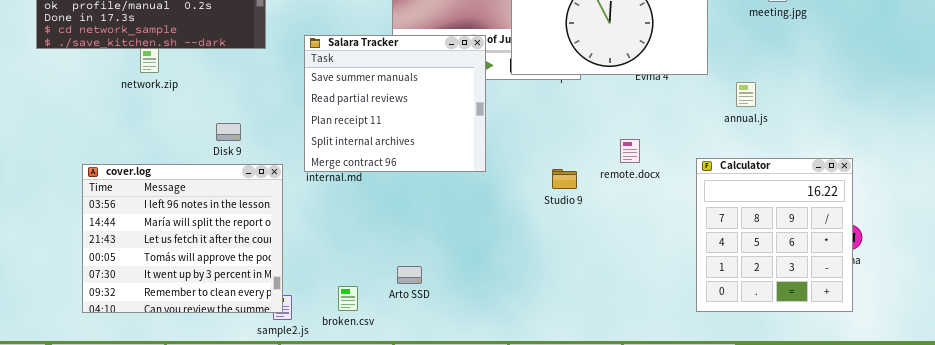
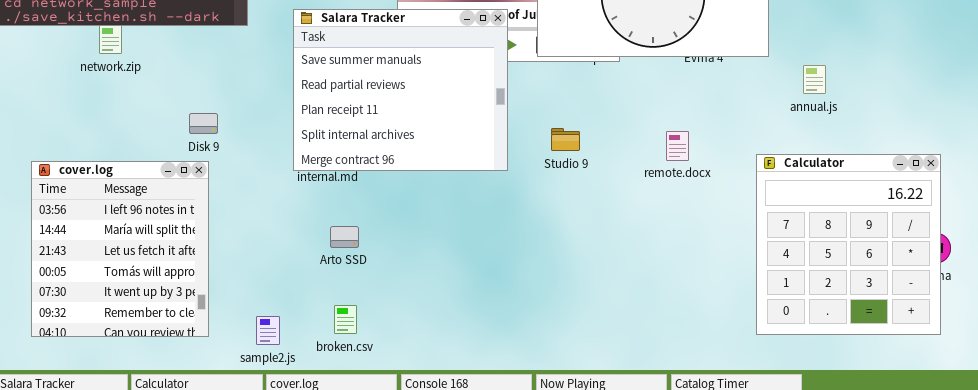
cover.log: [82,164,283,313] -> [31,161,209,337], resized
Studio 9: [552,169,577,189] -> [551,128,580,151], moved
Arto SSD: [397,266,422,284] -> [330,226,359,248], moved

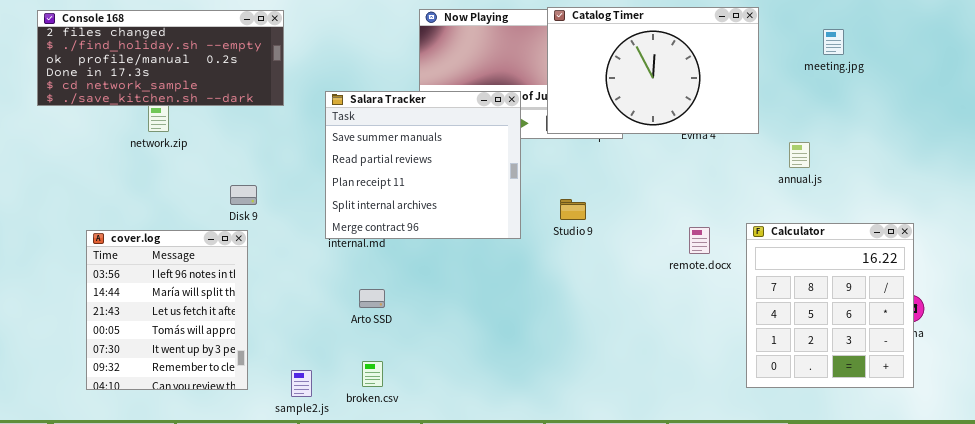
remote.docx: [666,131,689,161] -> [689,227,710,254], moved

